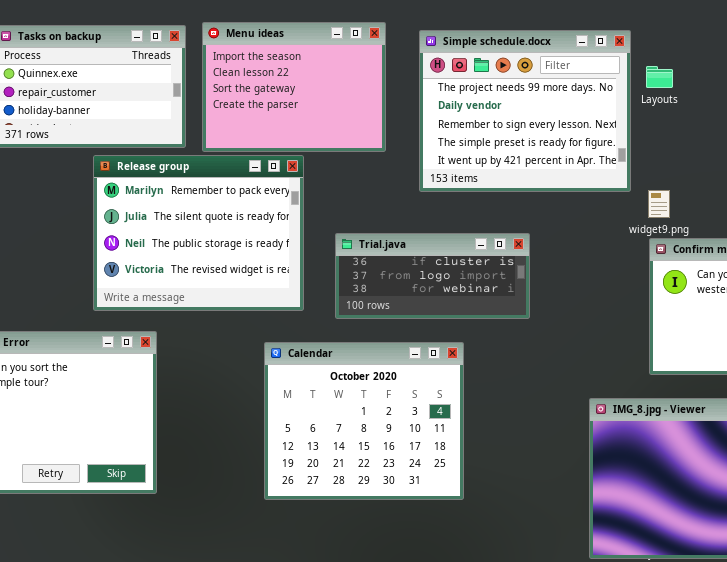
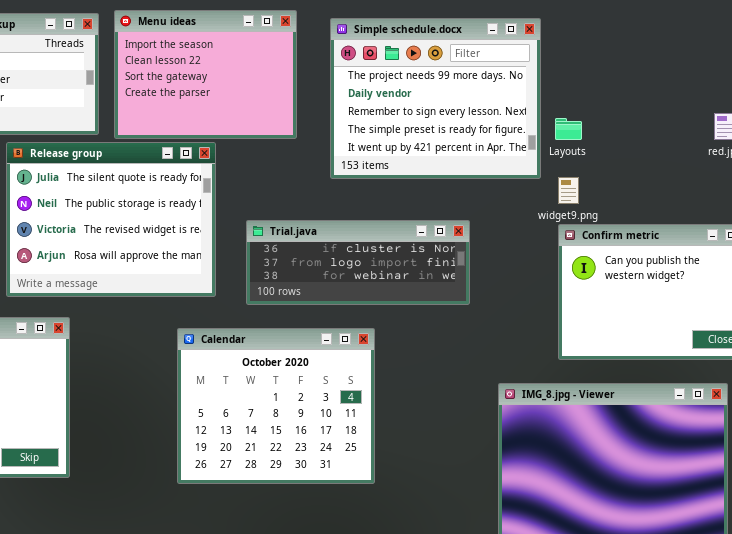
Layouts: [646,66,673,88] -> [555,118,582,140], moved
Release group: [93,155,304,311] -> [6,142,216,297], scrolled down 1 row
Trial.java: [335,233,530,319] -> [246,220,470,305], resized

